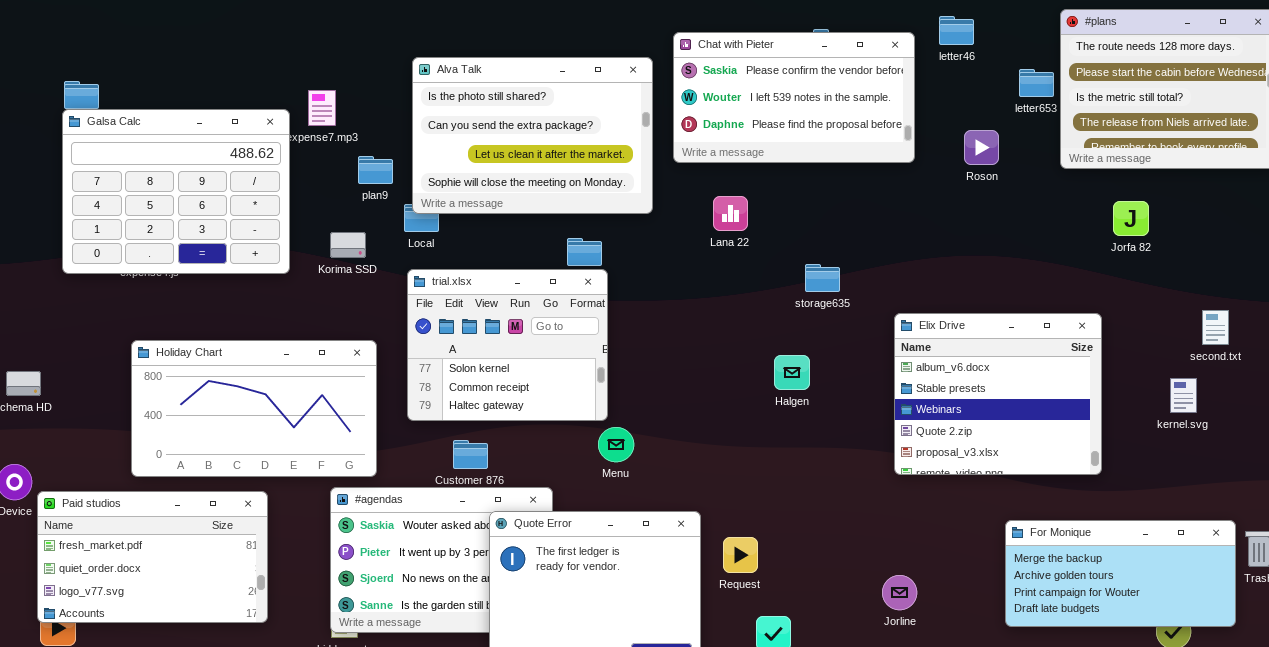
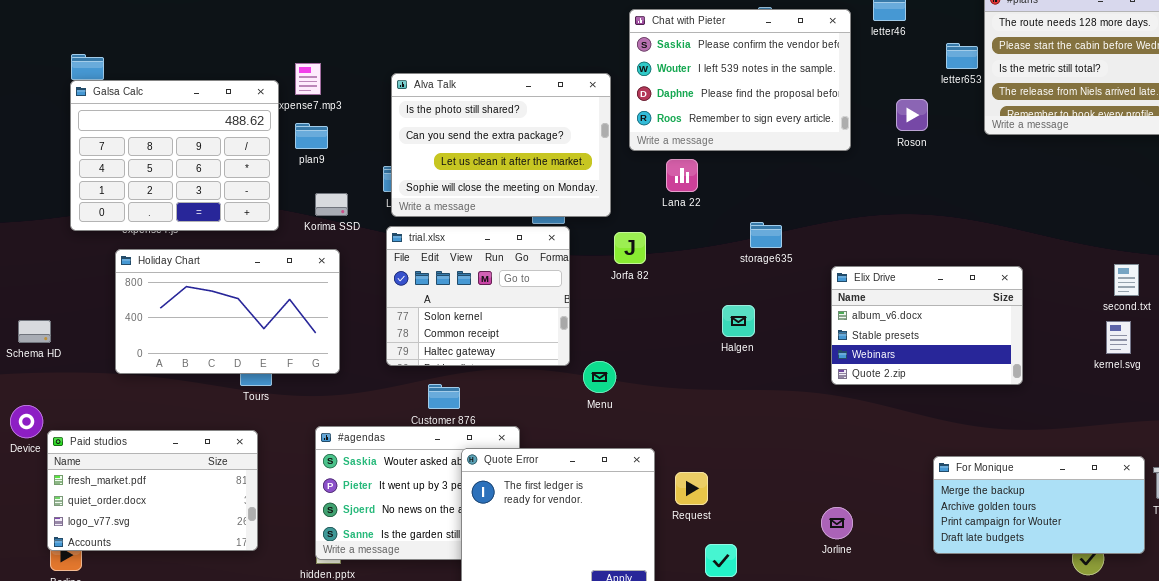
Chat with Pieter: [673,32,915,163] -> [629,9,851,151], resized
Alva Talk: [412,57,653,214] -> [391,73,611,217], moved
plan9: [358,156,393,184] -> [295,123,328,149], moved
Jorfa 82: [1113,201,1149,236] -> [614,232,646,264], moved
Elix Drive: [894,313,1102,475] -> [831,266,1023,385], resized
Holiday Chart: [131,340,377,477] -> [115,249,340,374], moved
kernel.svg: [1170,378,1197,413] -> [1106,321,1131,354], moved
Menu: [598,427,634,462] -> [583,361,616,393], moved

